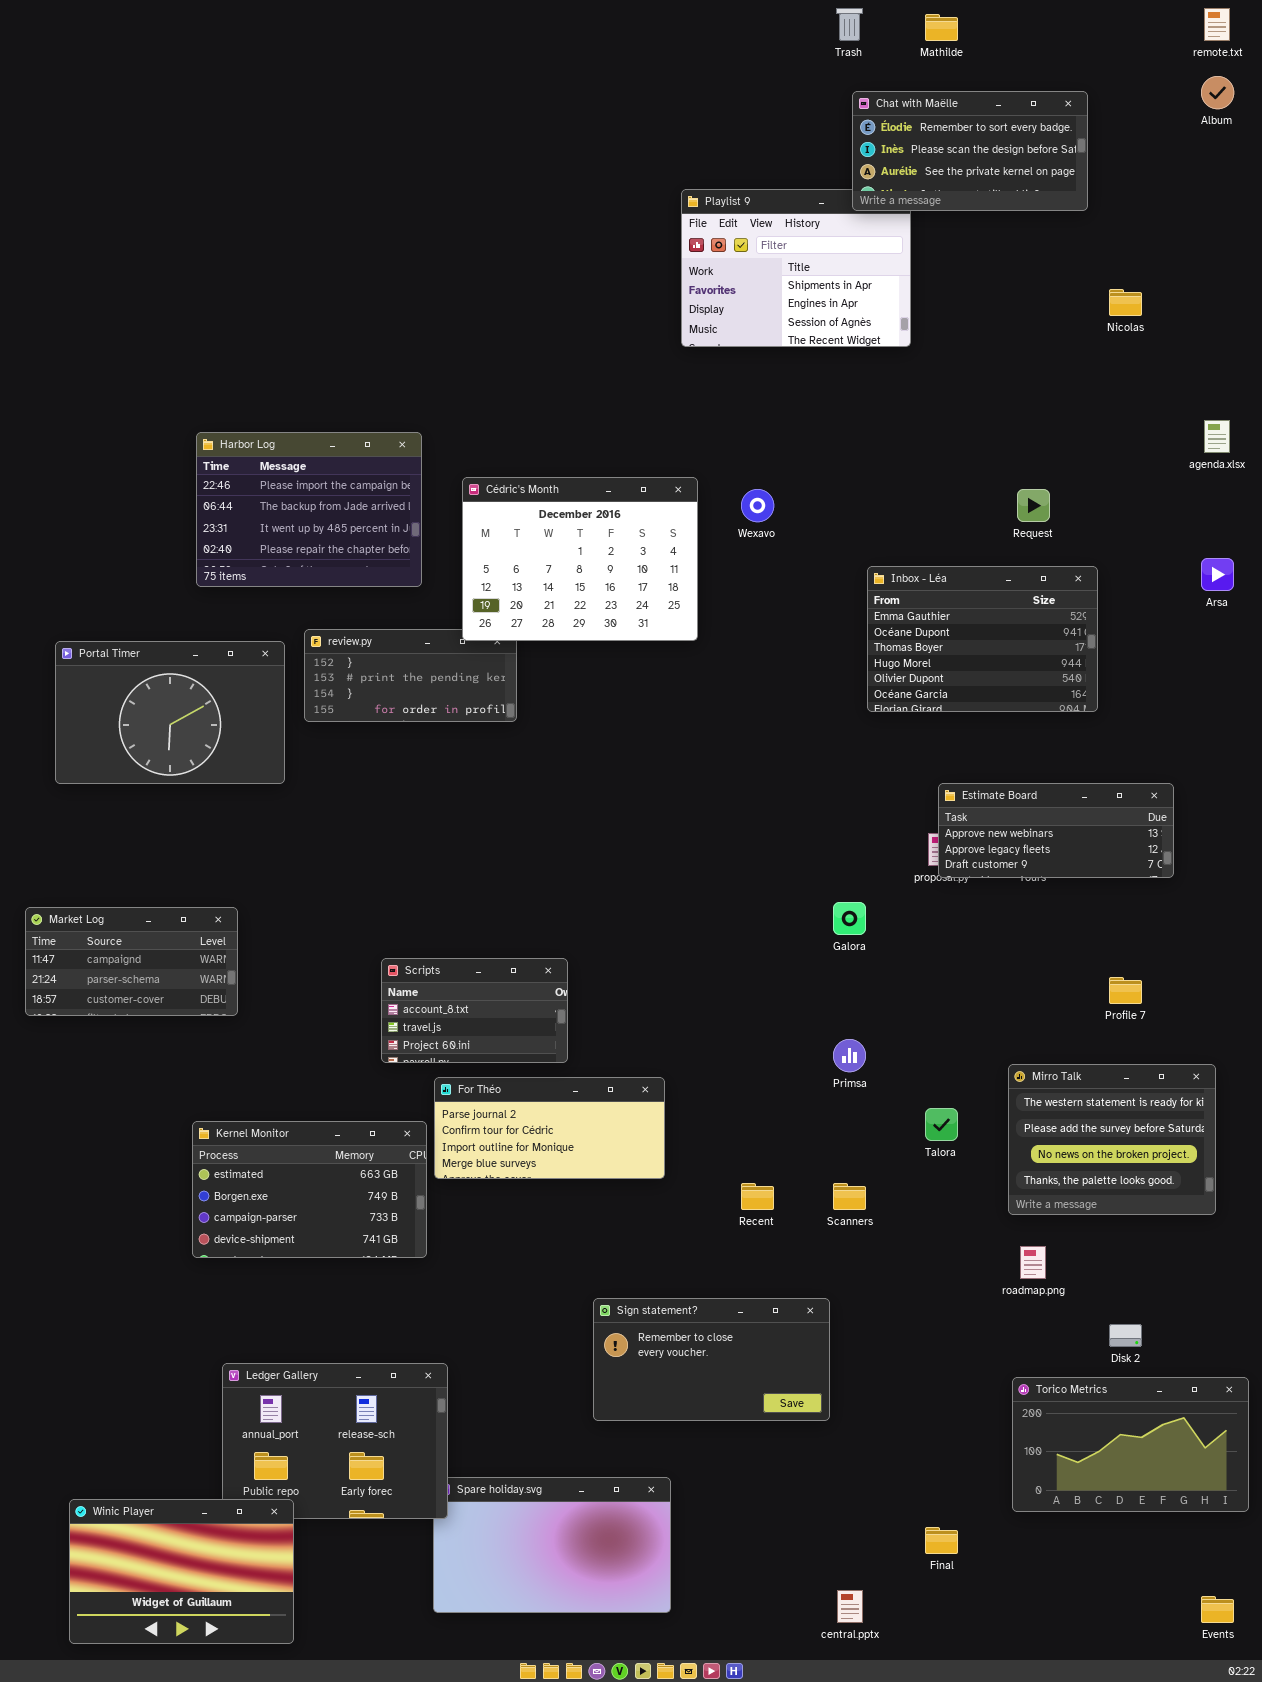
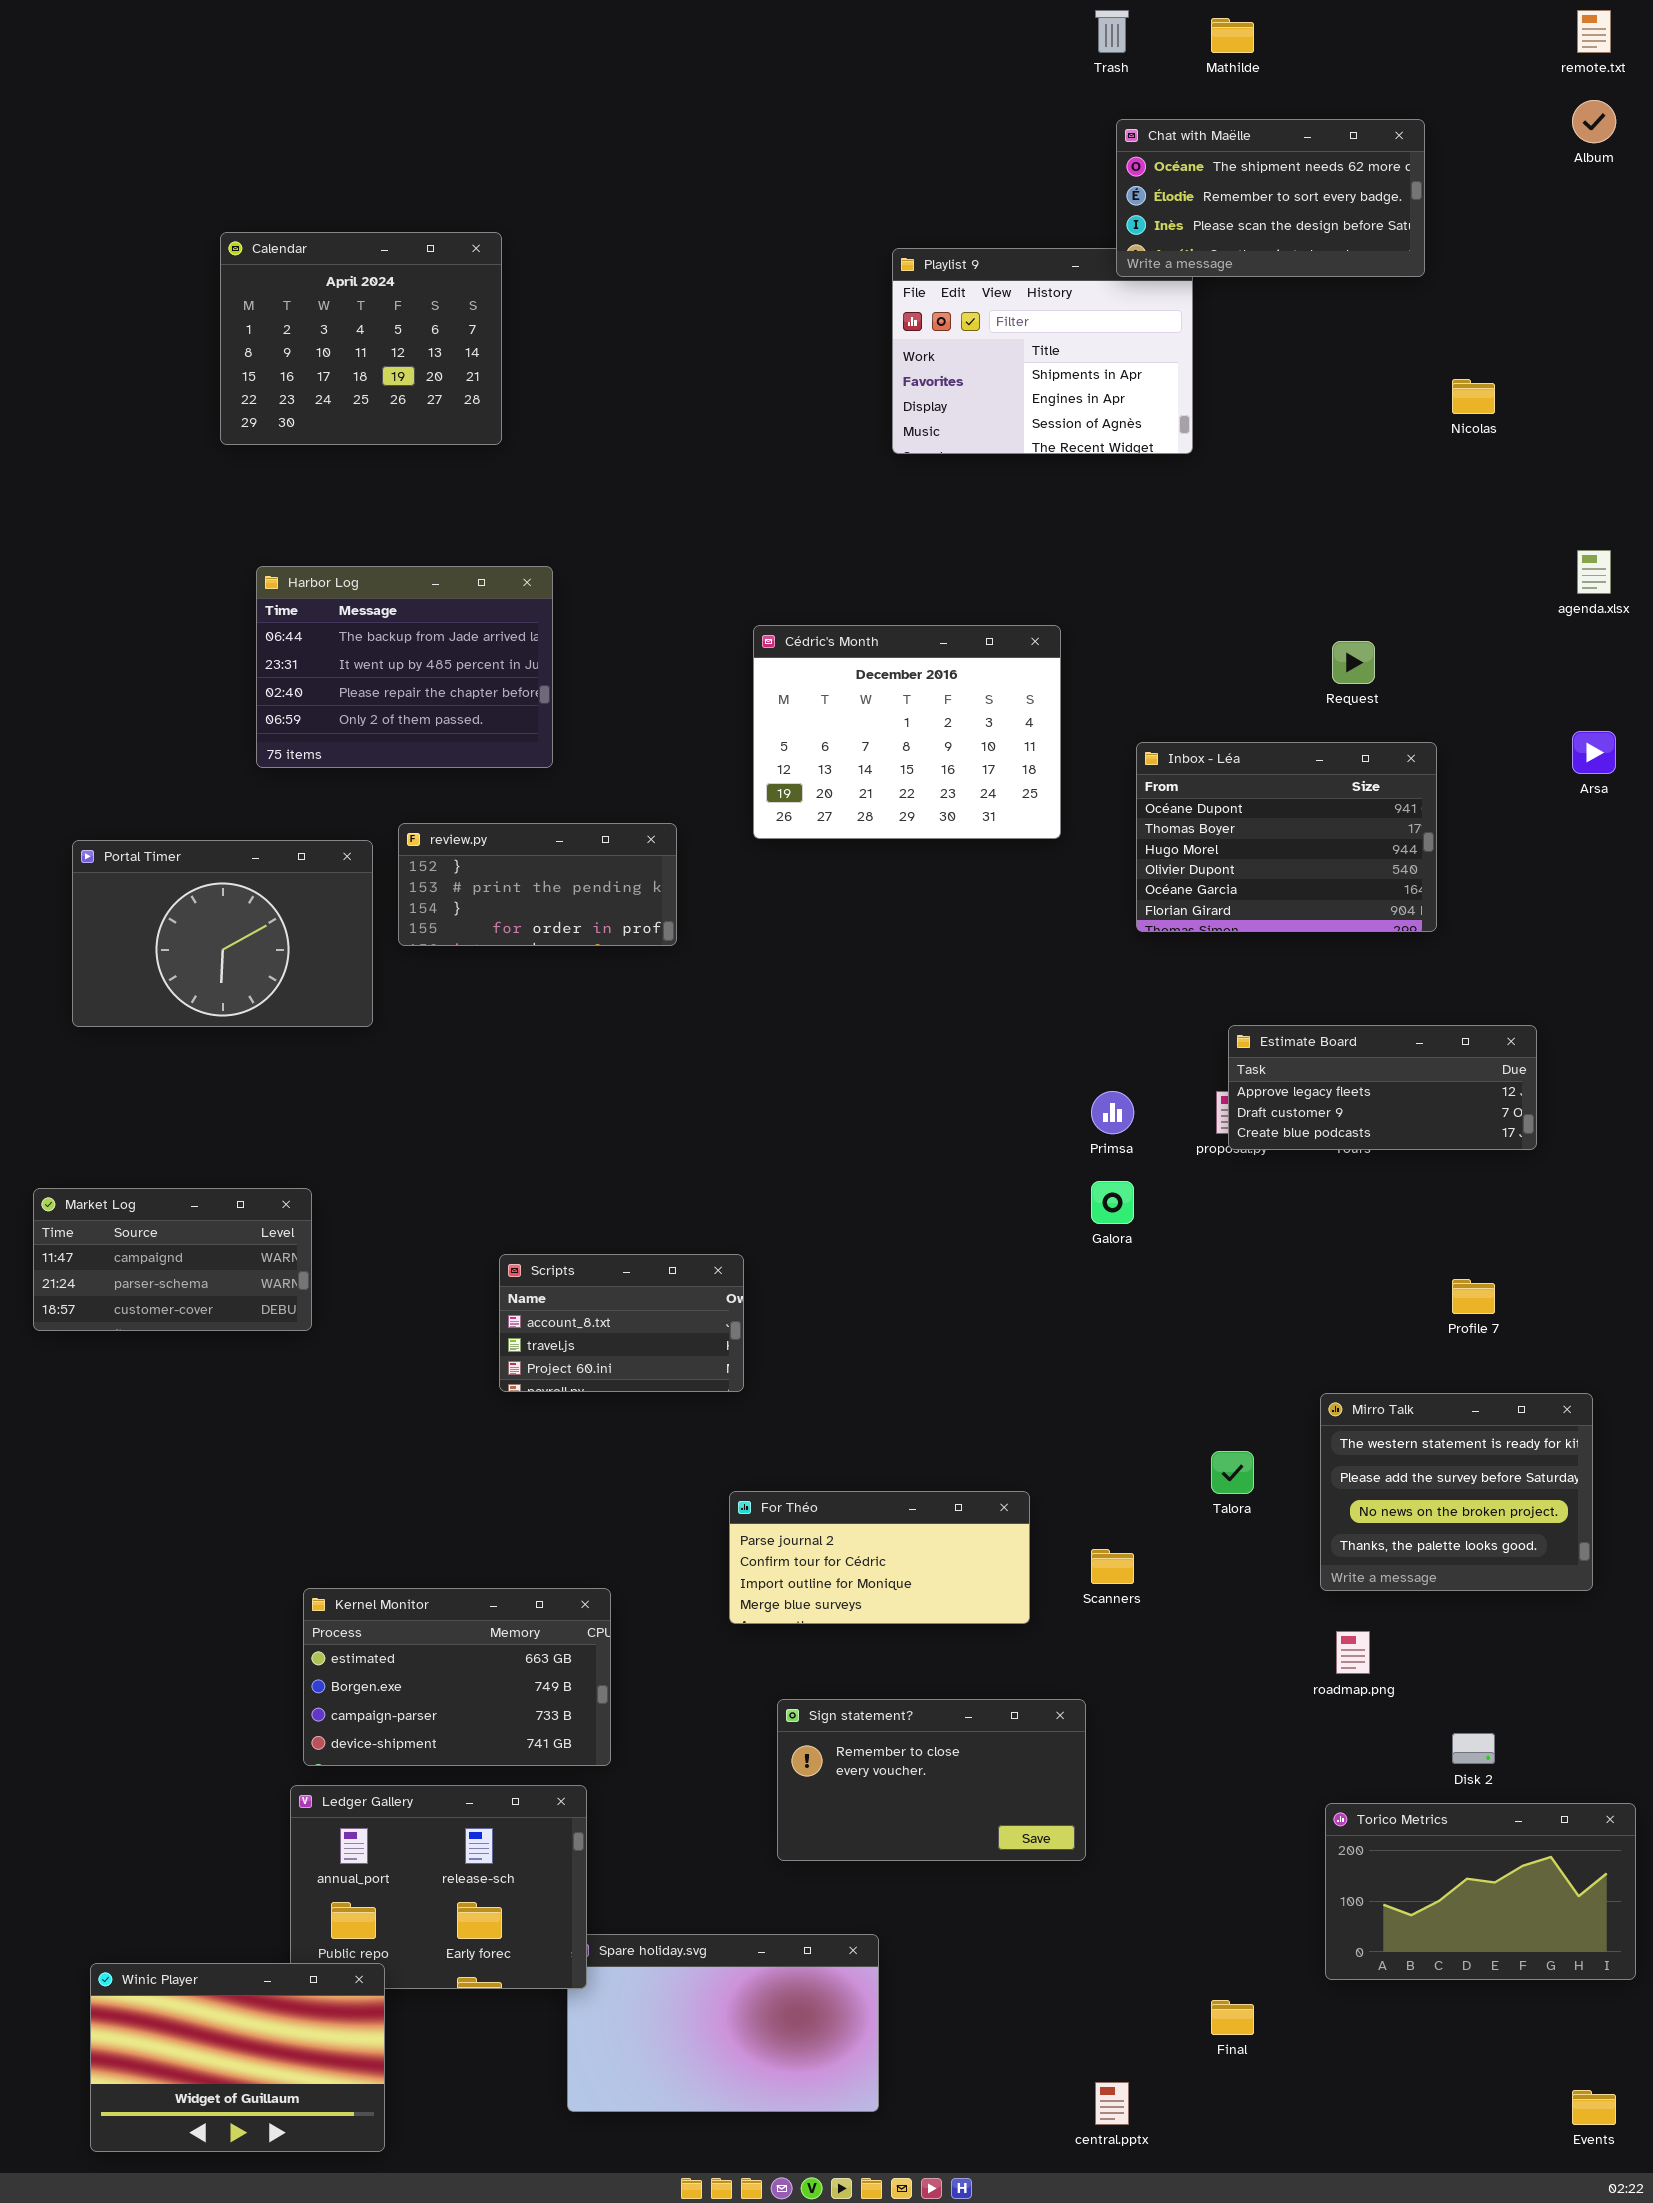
Chat with Maëlle: [852,91,1088,211] -> [1116,119,1425,277], scrolled up 1 row
Calendar: none -> [220,232,502,445], opened
Harbor Log: [196,432,422,587] -> [256,566,553,768], scrolled down 1 row
Cédric's Month: [462,477,698,641] -> [753,625,1061,839], moved
Inbox - Léa: [867,566,1098,712] -> [1136,742,1437,932], scrolled down 1 row
Estimate Board: [938,783,1174,878] -> [1228,1025,1537,1150], scrolled down 1 row
Primsa: [833,1039,866,1072] -> [1091,1091,1134,1134], moved
For Théo: [434,1077,665,1179] -> [729,1491,1030,1624], moved
Kernel Monitor: [192,1121,427,1258] -> [303,1588,611,1766], moved

